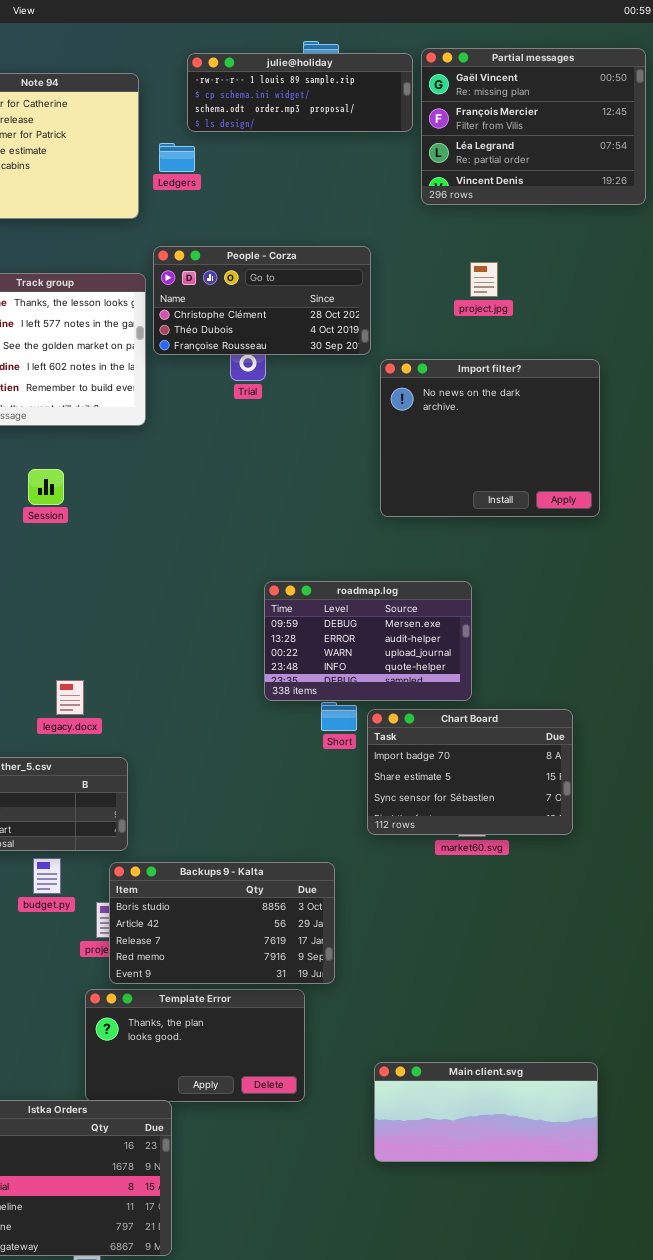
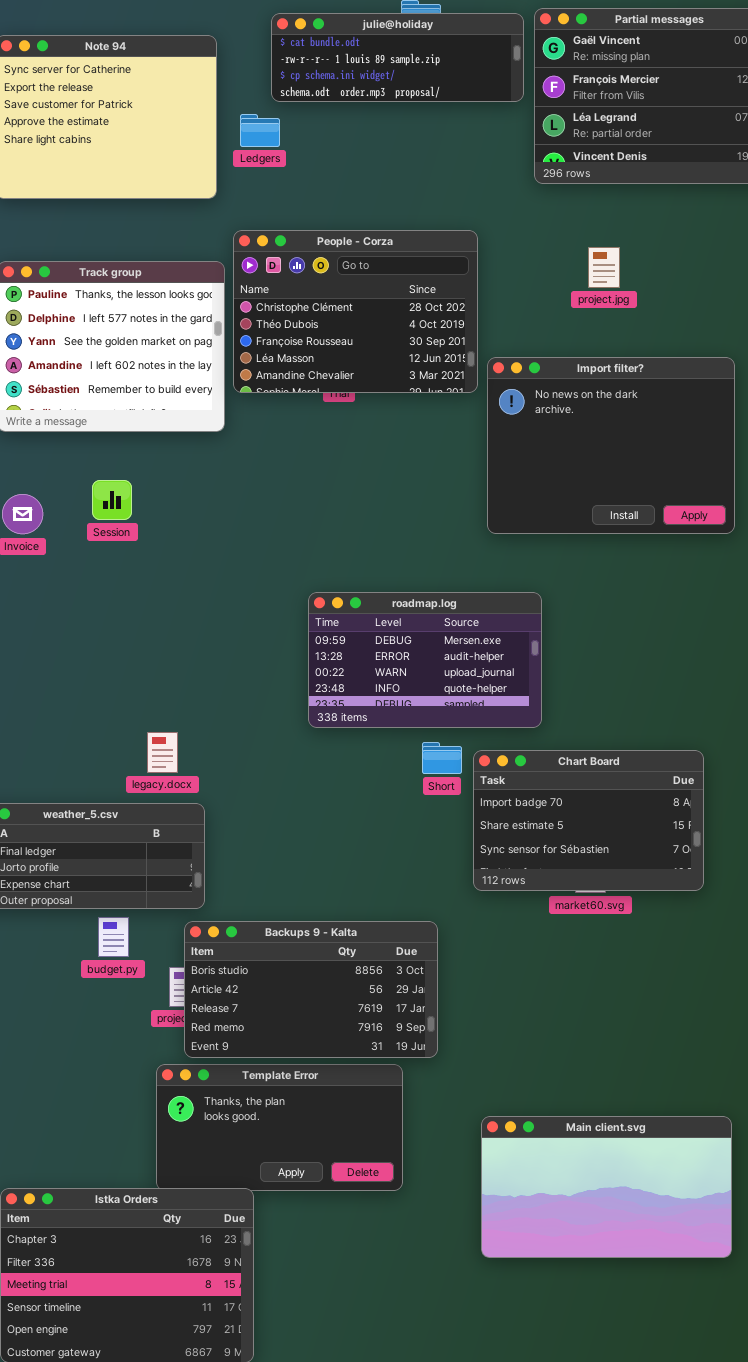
julie@holiday: [187,53,413,132] -> [271,13,524,102], scrolled up 1 row
People - Corza: [153,246,371,355] -> [233,230,478,393], resized
roadmap.log: [264,581,472,701] -> [308,592,542,728], moved
legacy.docx: [56,680,84,715] -> [147,732,178,773], moved
Main client.svg: [374,1062,598,1162] -> [481,1116,732,1258], resized

